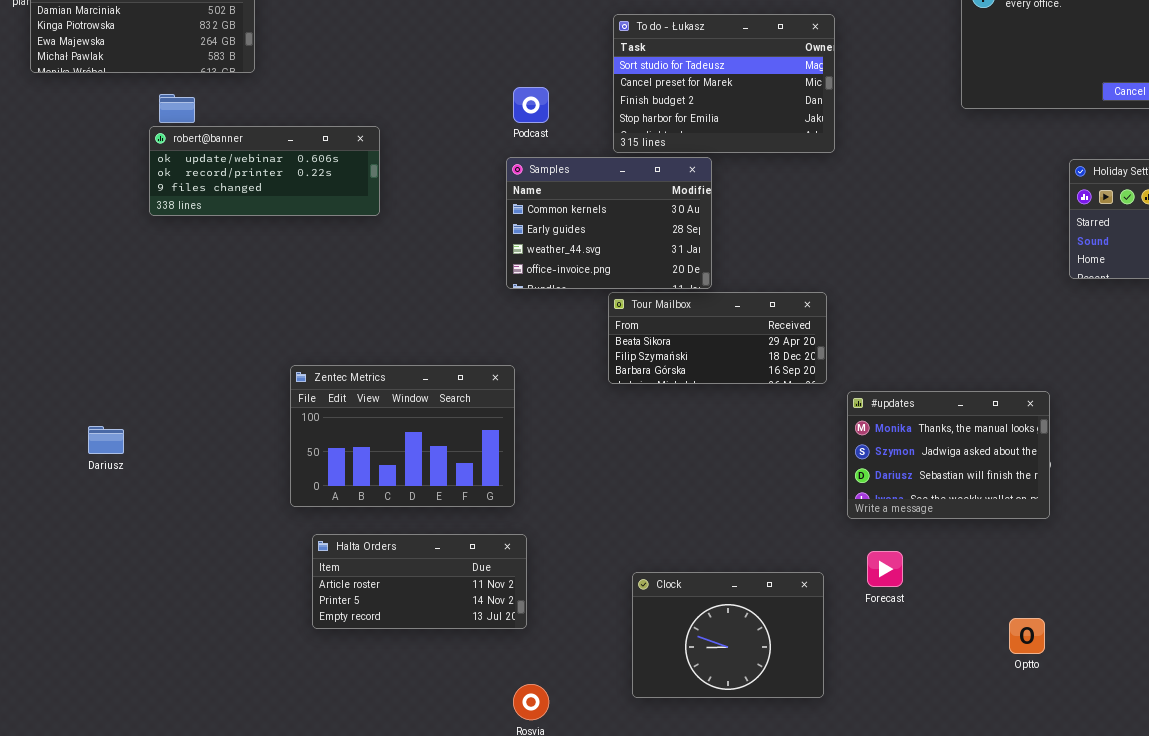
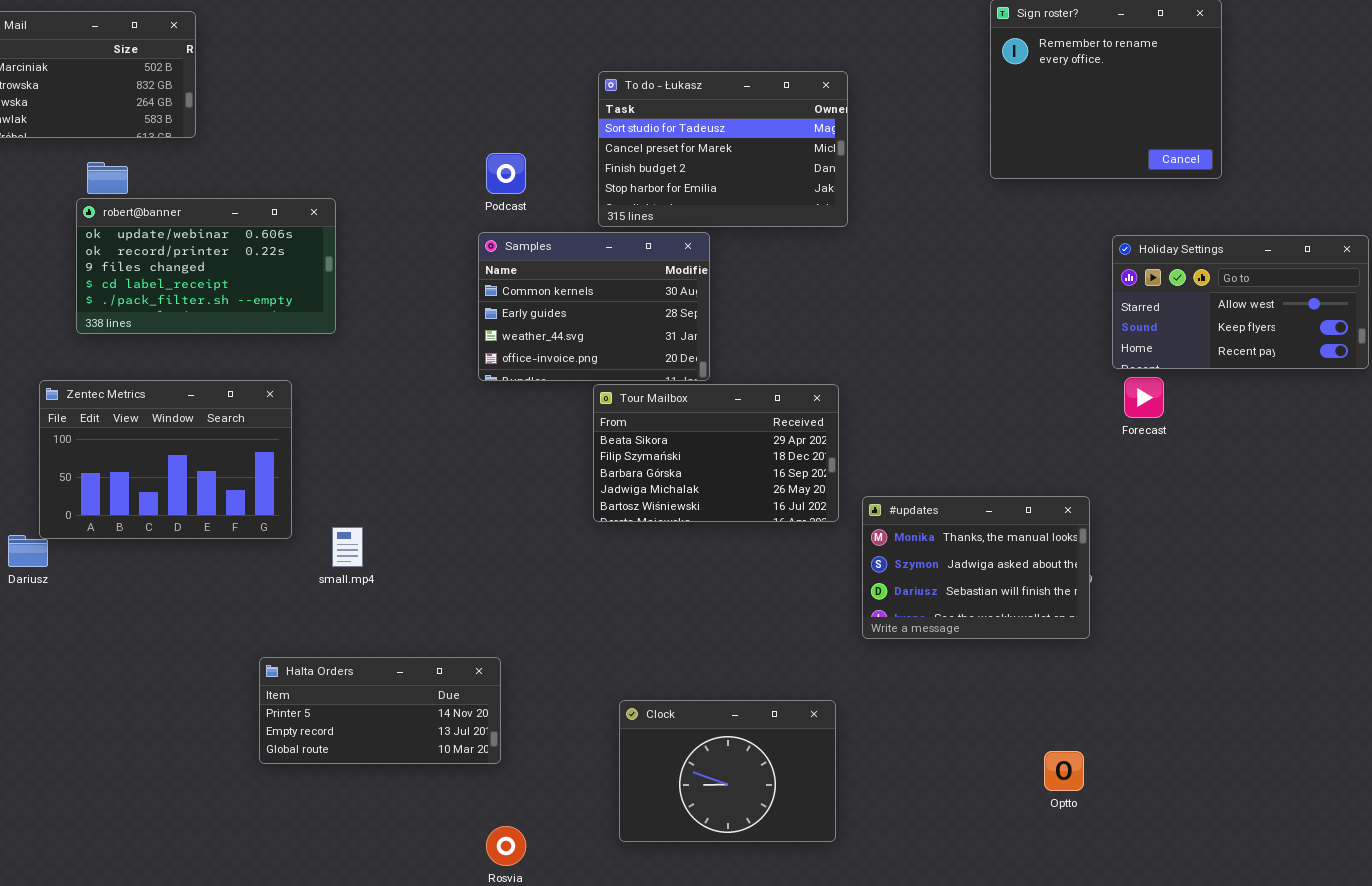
robert@banner: [149,126,380,216] -> [76,198,336,334], resized
Tour Mailbox: [608,292,827,384] -> [593,384,839,522], resized
Zentec Metrics: [290,365,515,507] -> [39,380,292,539], moved
Halta Orders: [312,534,527,629] -> [259,657,501,764], scrolled down 1 row
Forecast: [867,551,903,587] -> [1124,377,1164,418], moved

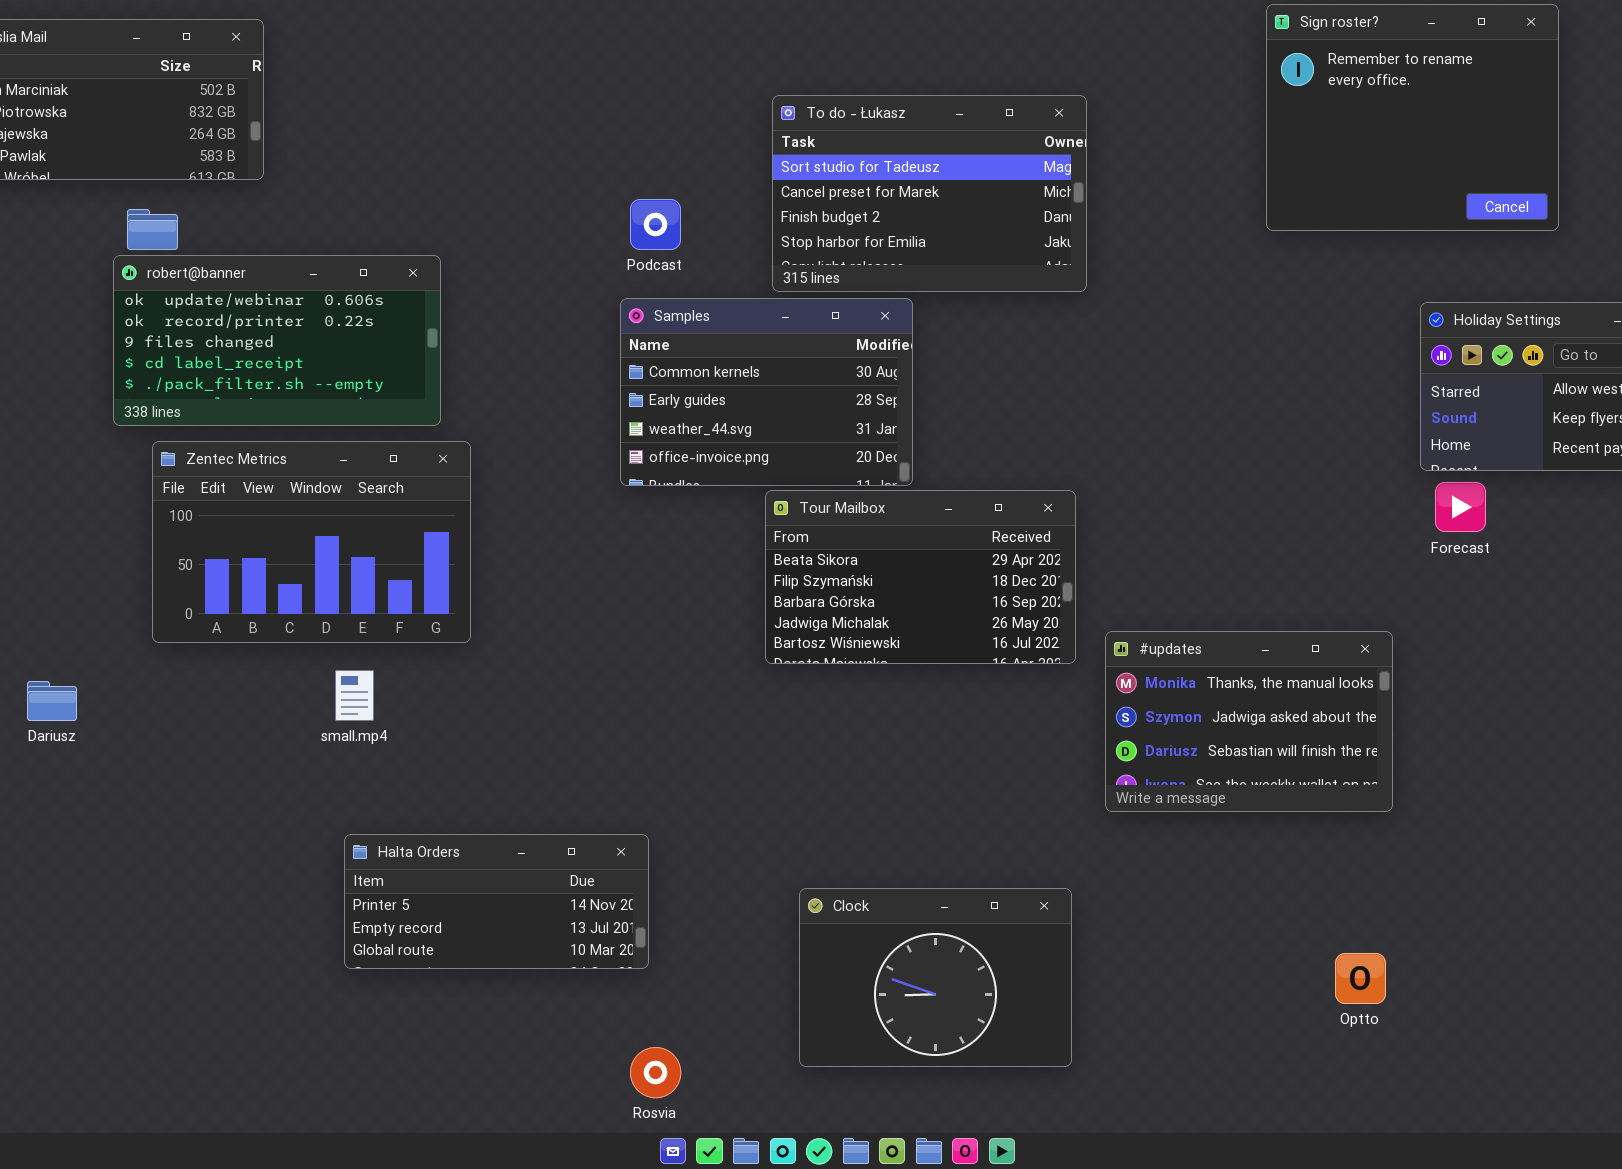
Zentec Metrics: [39,380,292,539] -> [152,441,471,643], moved
small.mp4: [332,527,363,567] -> [335,670,374,721], moved

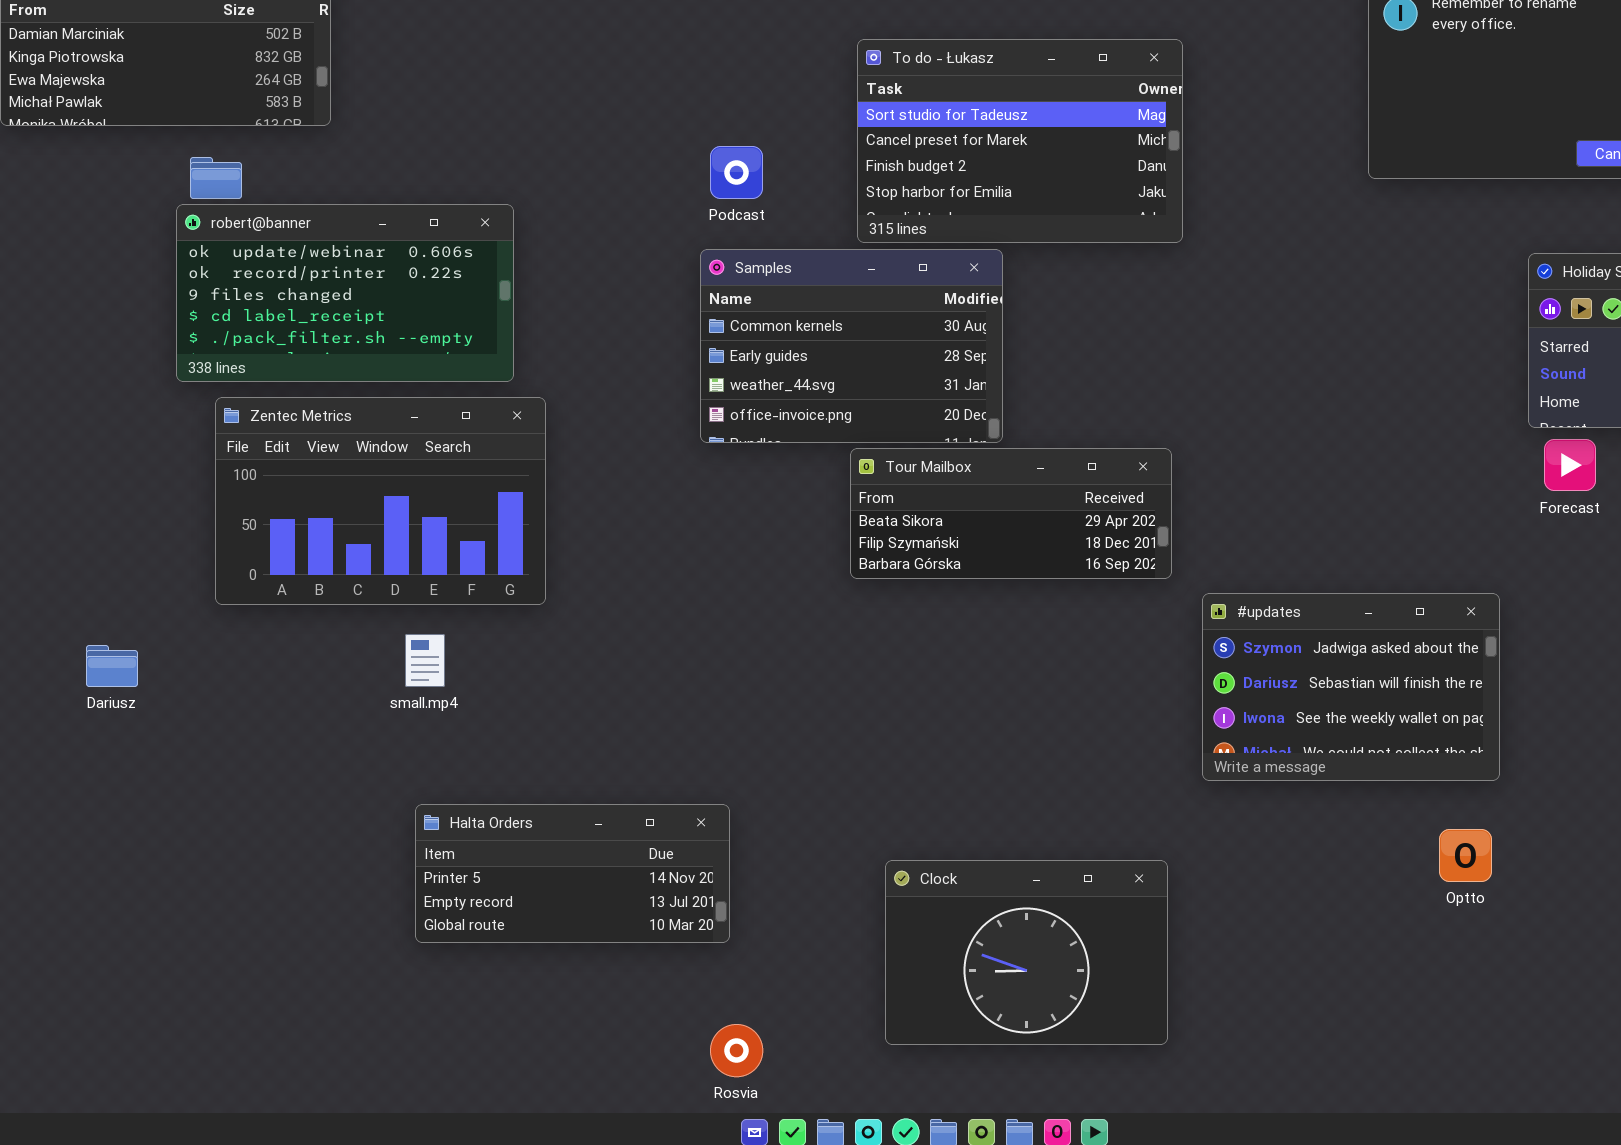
Tour Mailbox: [765,490,1076,664] -> [850,448,1172,579], resized
#updates: [1105,631,1393,812] -> [1202,593,1500,781], scrolled down 1 row
Optto: [1335,953,1386,1004] -> [1439,829,1492,882], moved

